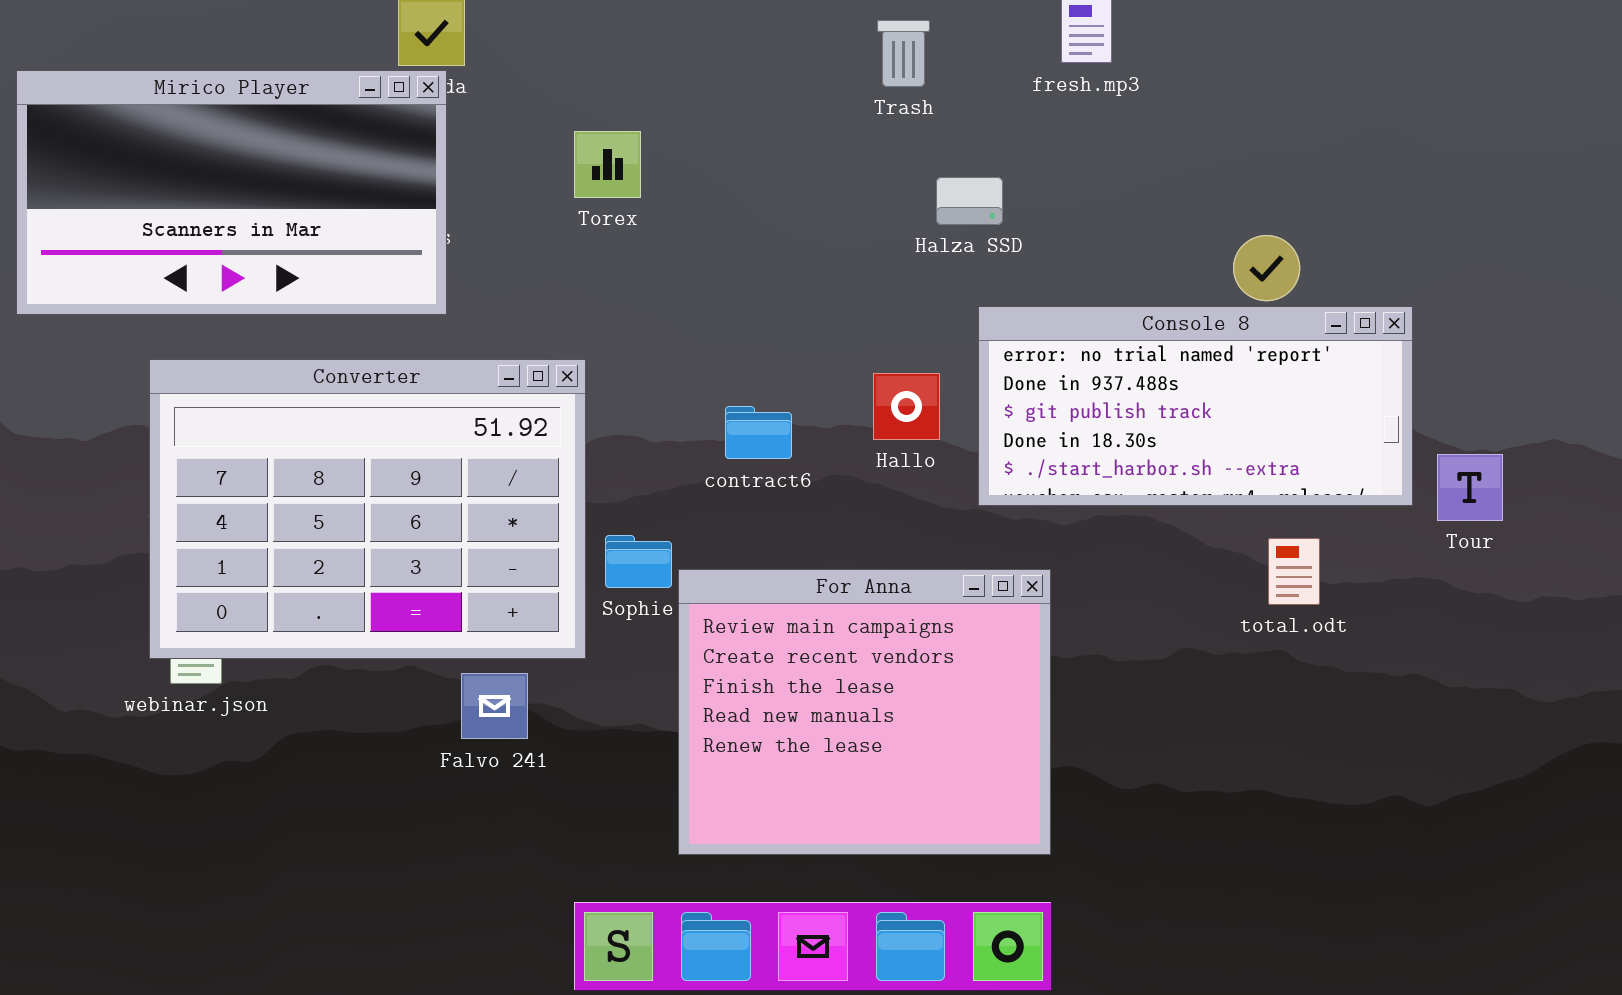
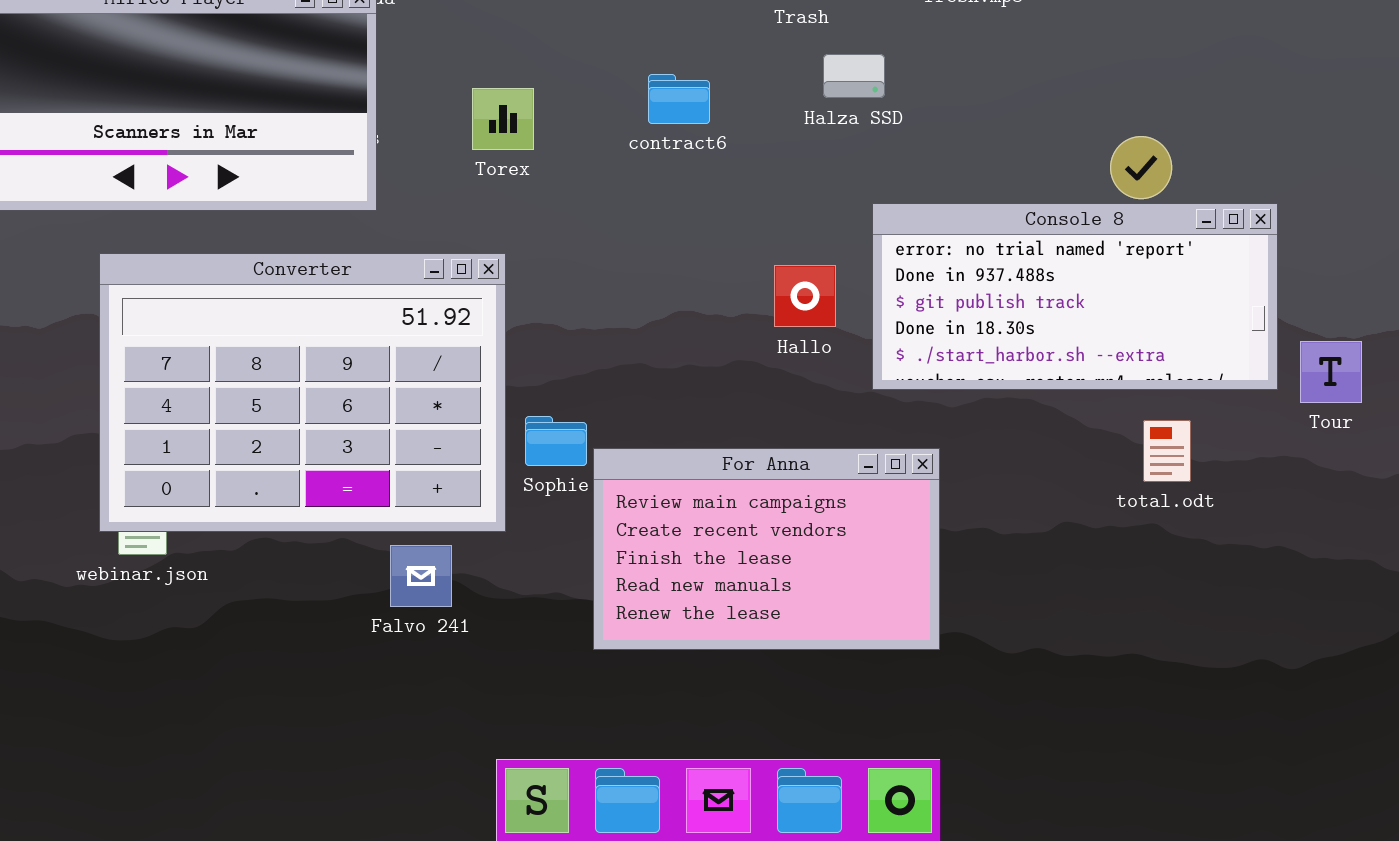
Torex: [574,131,641,198] -> [472,88,534,150], moved
Halza SSD: [936,177,1003,225] -> [823,54,885,98], moved
contract6: [725,406,792,459] -> [648,74,710,124], moved
For Anna: [678,569,1051,855] -> [593,448,940,650], resized

